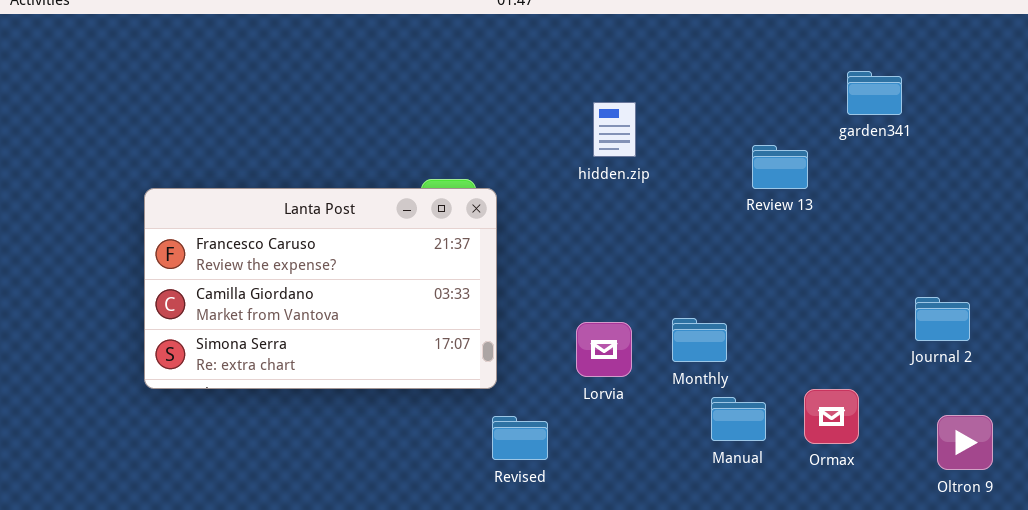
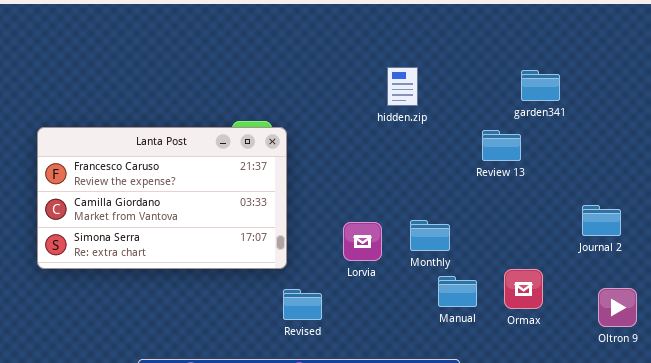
garden341: [847,71,902,115] -> [521,70,560,101], moved
hidden.zip: [593,102,636,157] -> [387,67,418,106], moved
Review 13: [752,145,808,189] -> [482,130,521,161], moved

